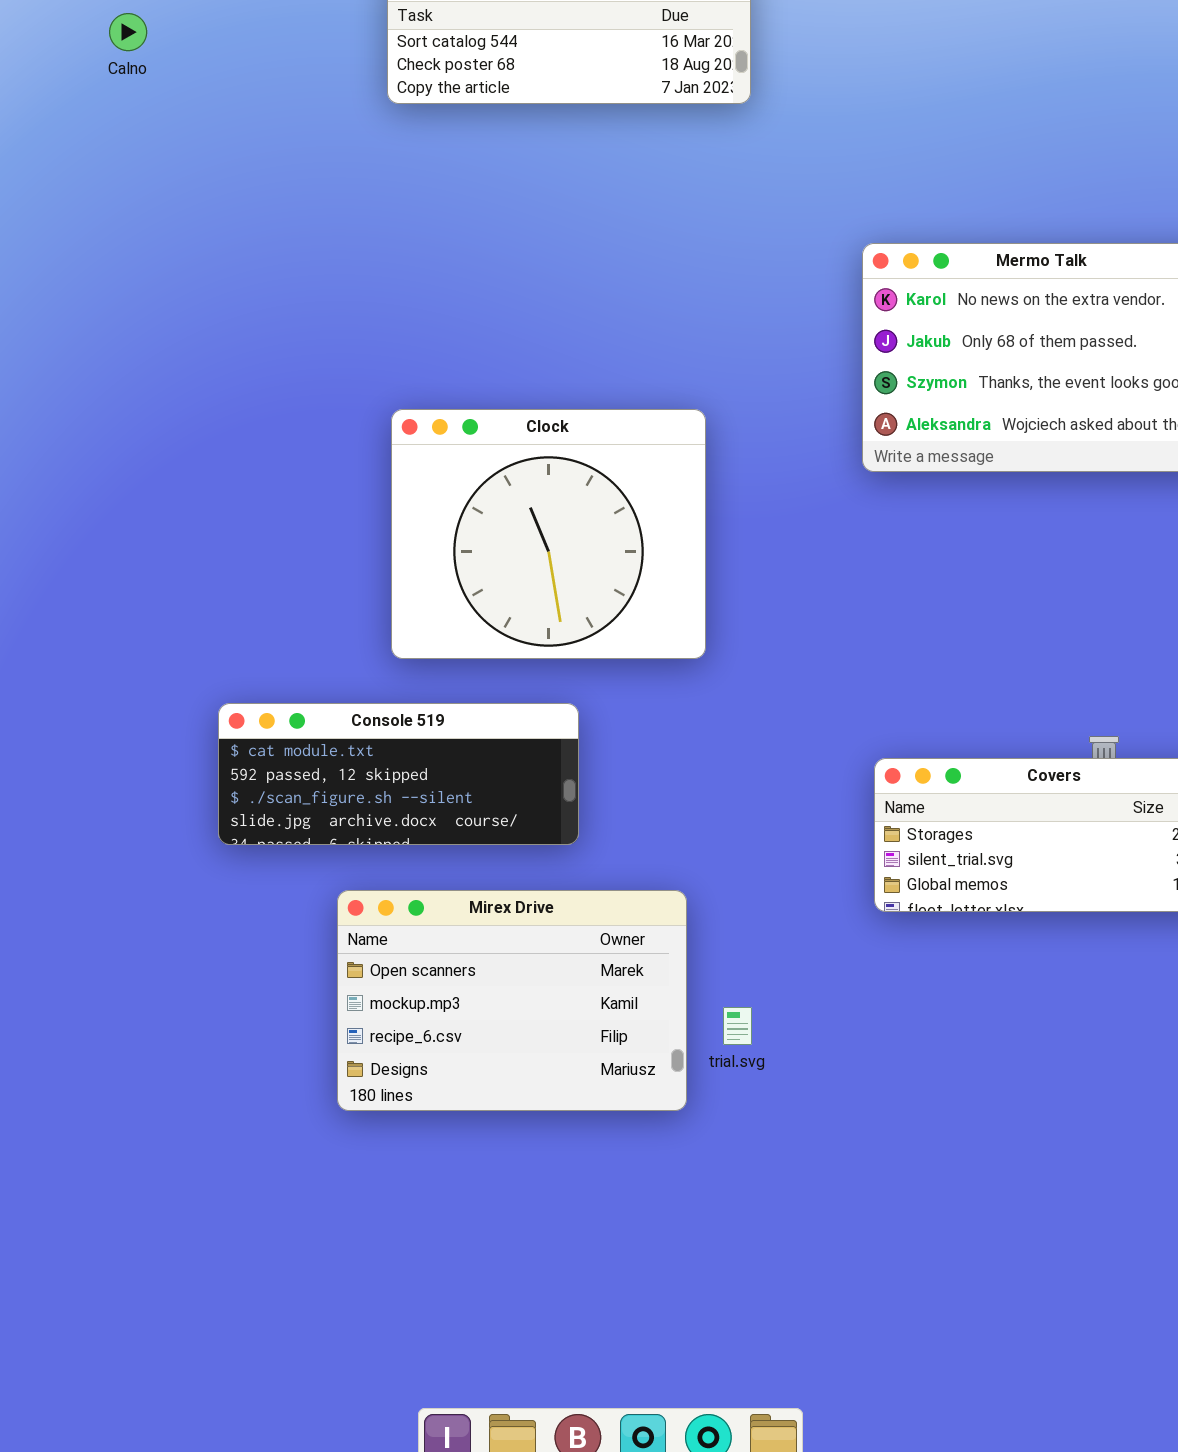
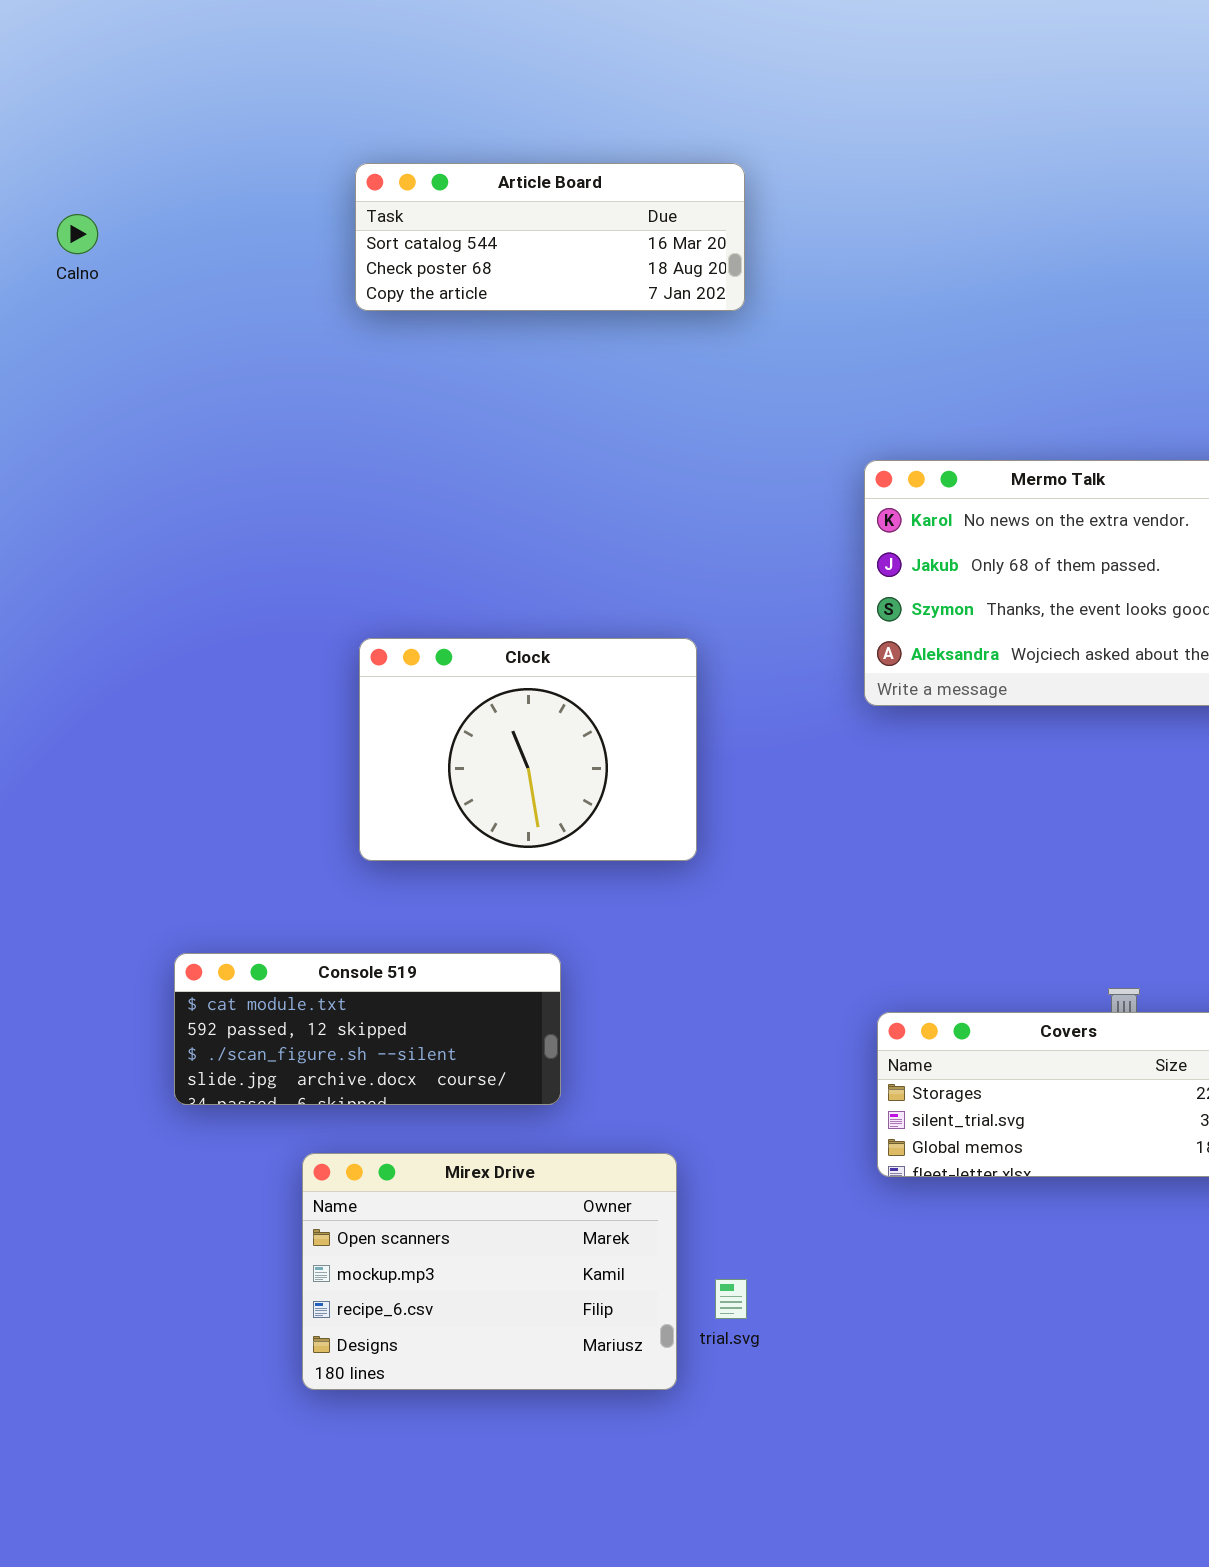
Clock: [391,409,706,659] -> [359,638,697,861], resized

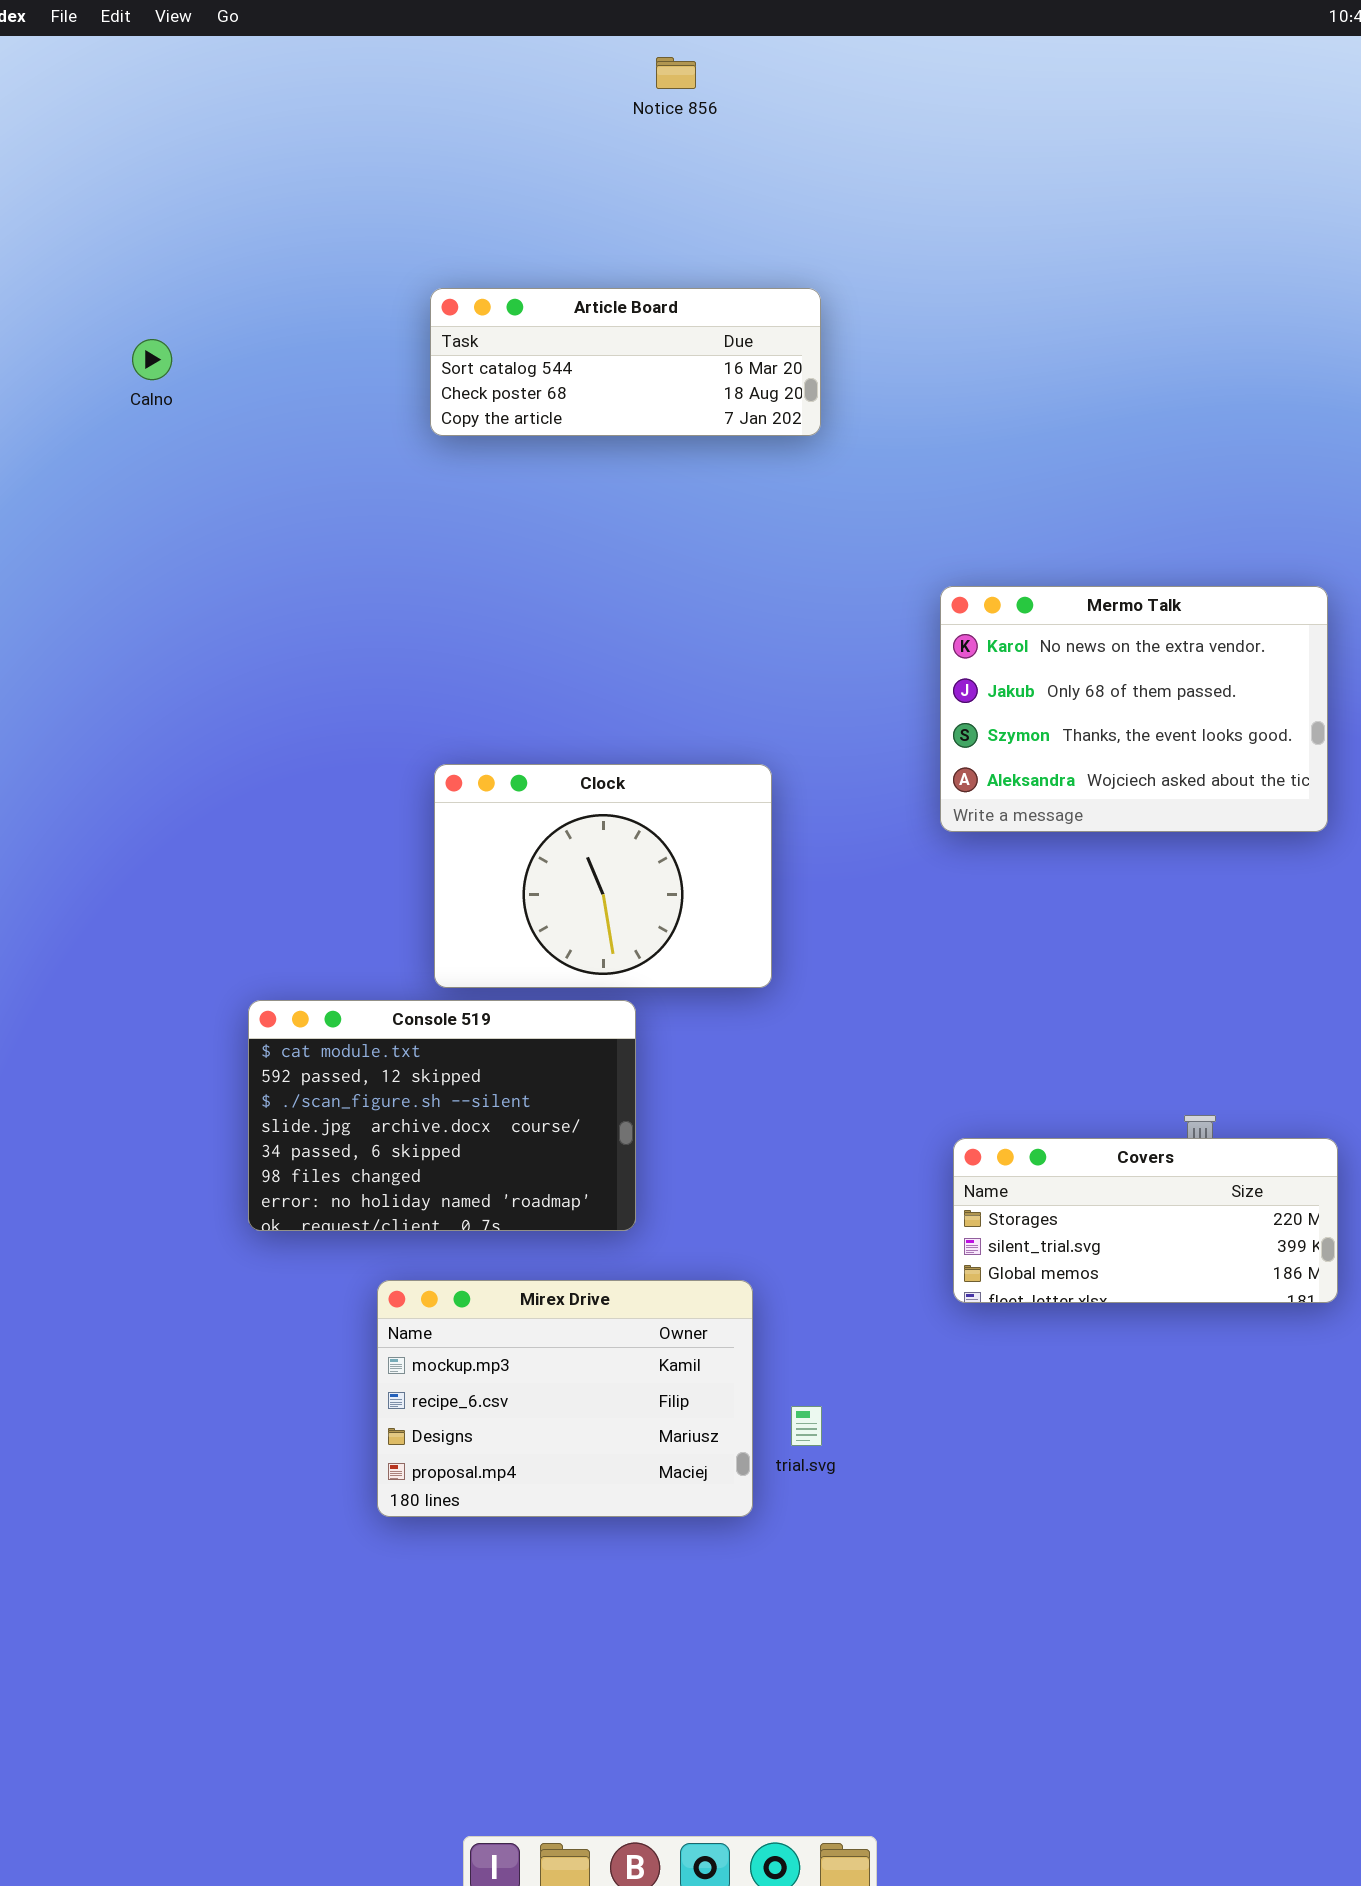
Console 519: [174,953,561,1105] -> [248,1000,636,1231], resized
Mirex Drive: [302,1153,677,1390] -> [377,1280,753,1517], scrolled down 1 row

